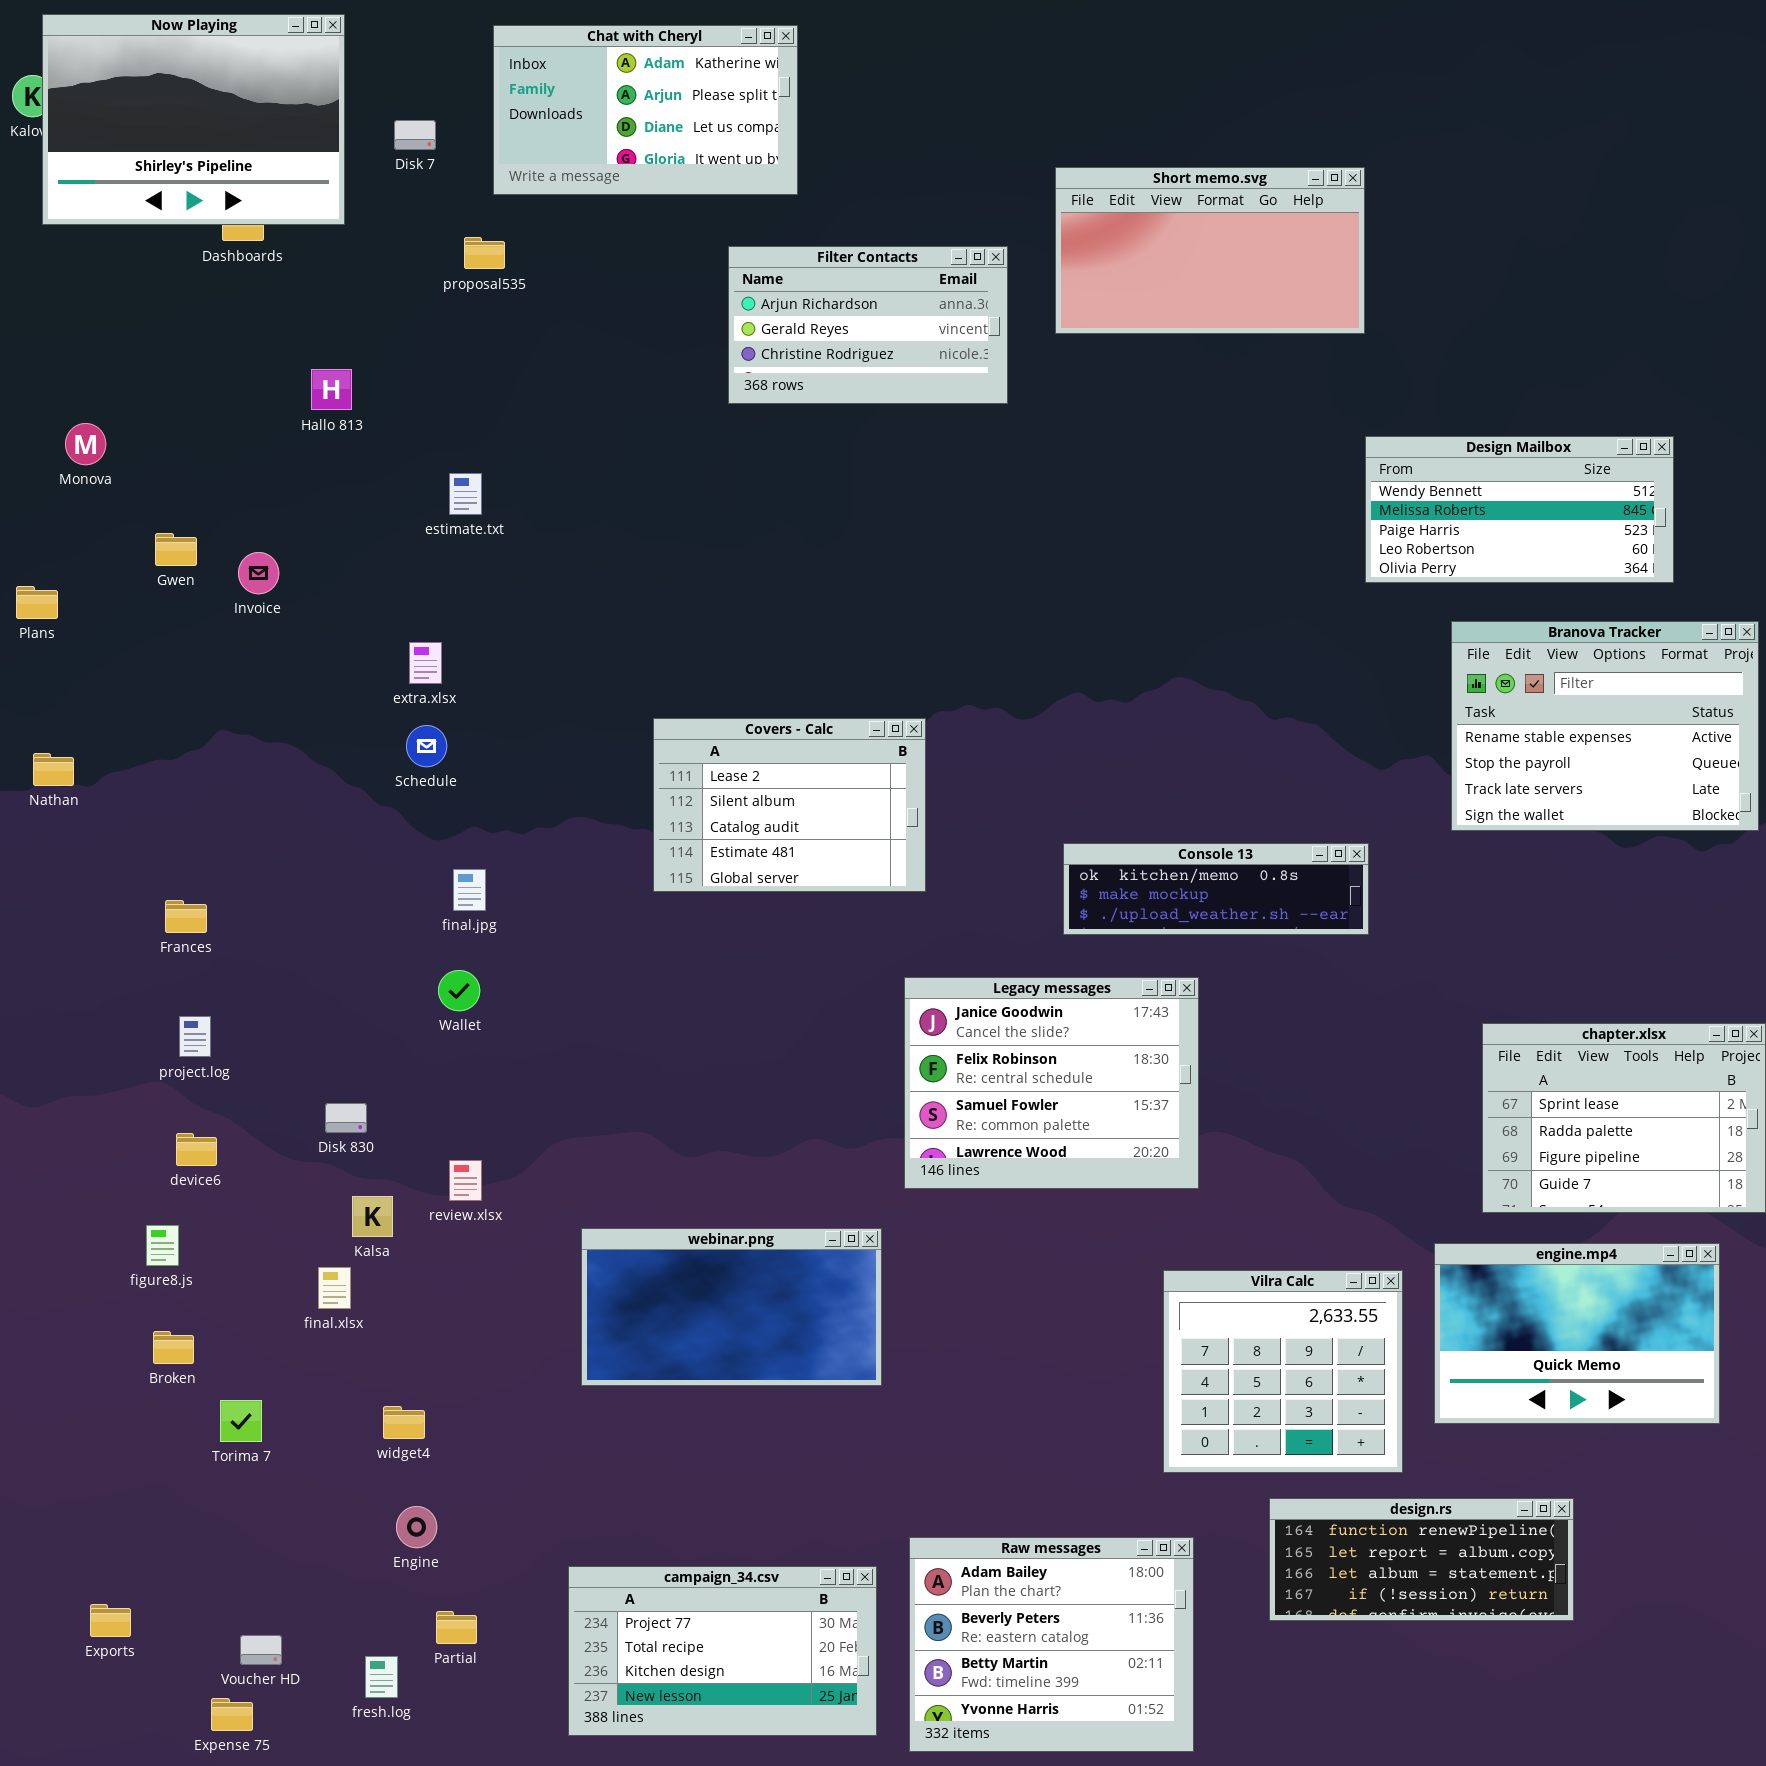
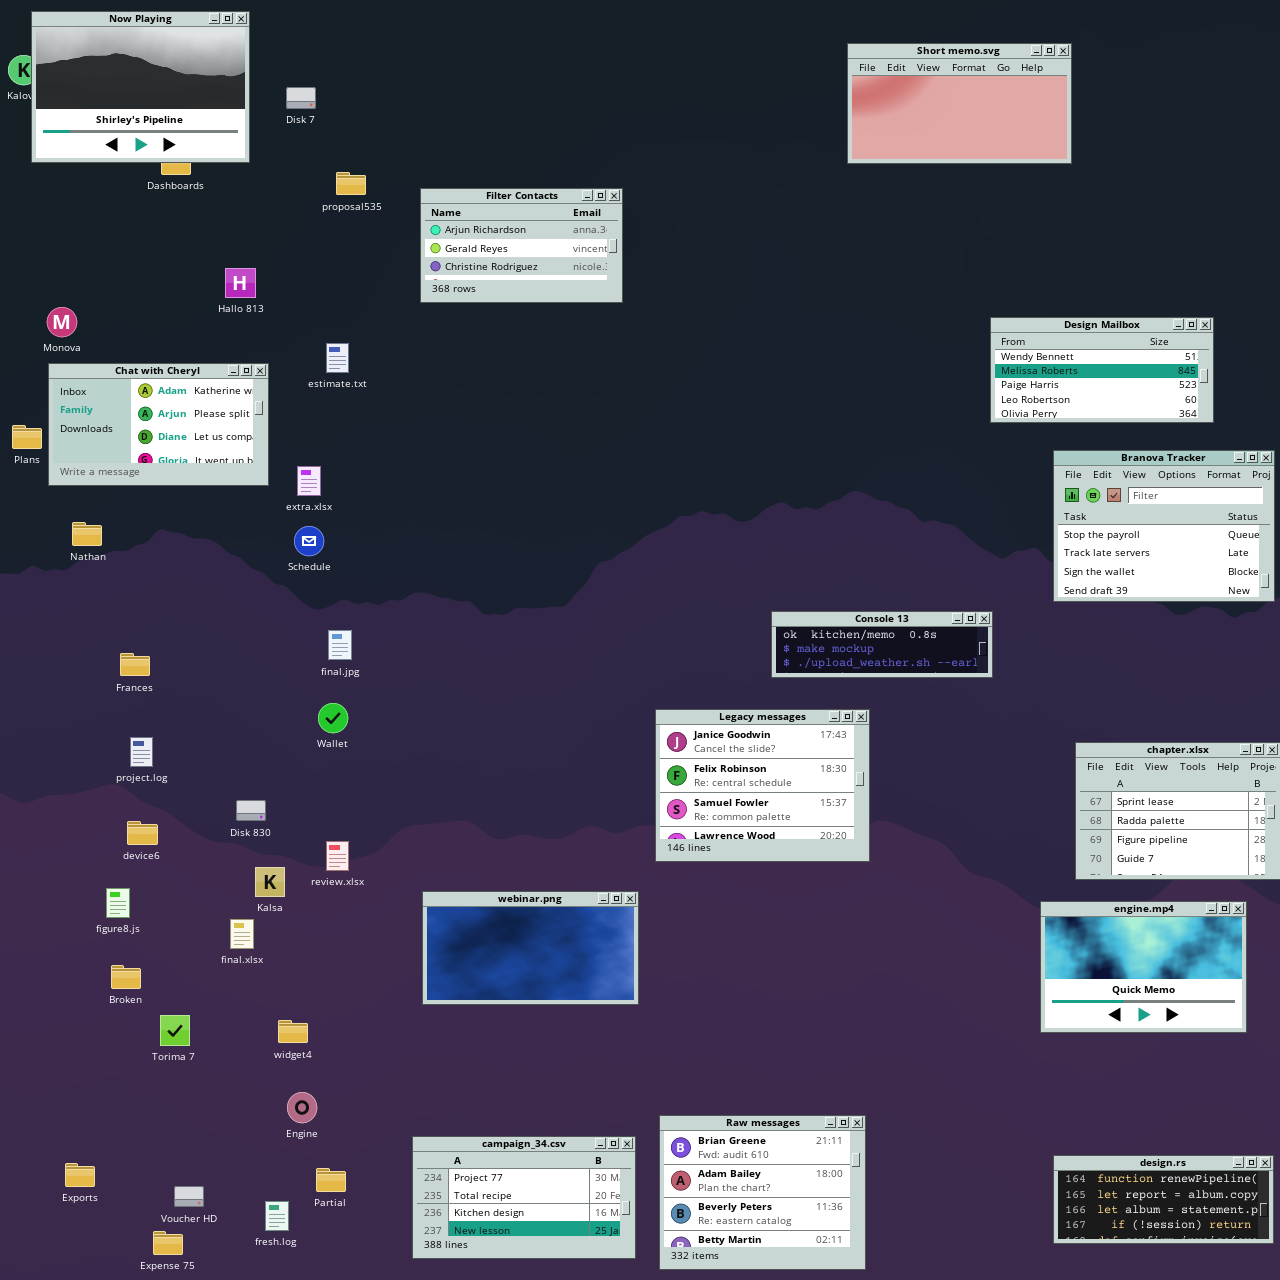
Chat with Cheryl: [493,25,798,195] -> [48,363,269,486], moved
Short memo.svg: [1055,167,1365,334] -> [847,43,1072,164], moved
Filter Contacts: [728,246,1008,404] -> [420,188,623,303], moved
Branova Tracker: [1451,621,1759,831] -> [1053,450,1275,602], scrolled down 1 row
Covers - Calc: [653,718,926,892] -> none, closed
Nathan: [33,753,74,786] -> [72,522,102,546], moved
Vilra Calc: [1163,1270,1403,1473] -> none, closed
design.rs: [1269,1498,1574,1621] -> [1053,1155,1274,1244], moved
Raw messages: [909,1537,1194,1752] -> [659,1115,866,1270], scrolled up 1 row

